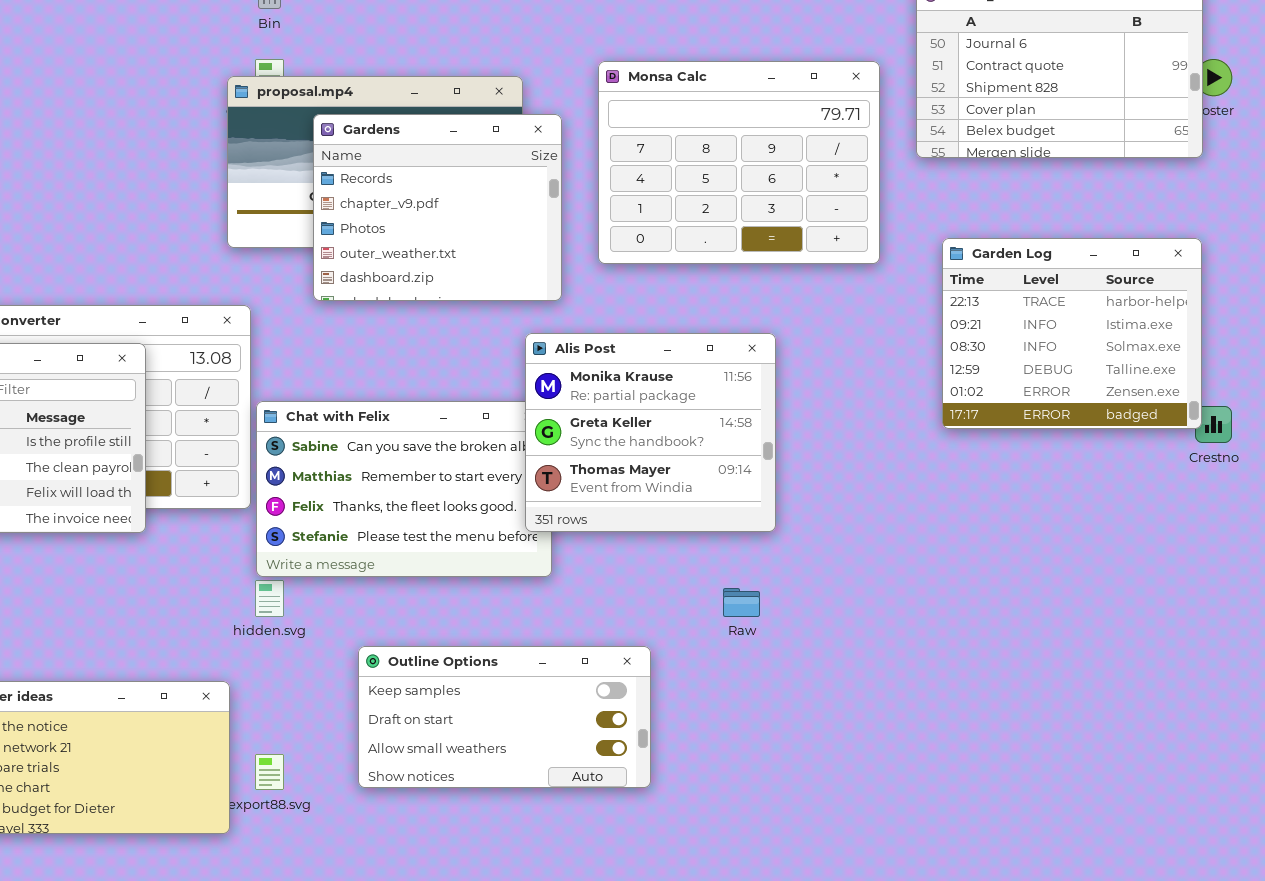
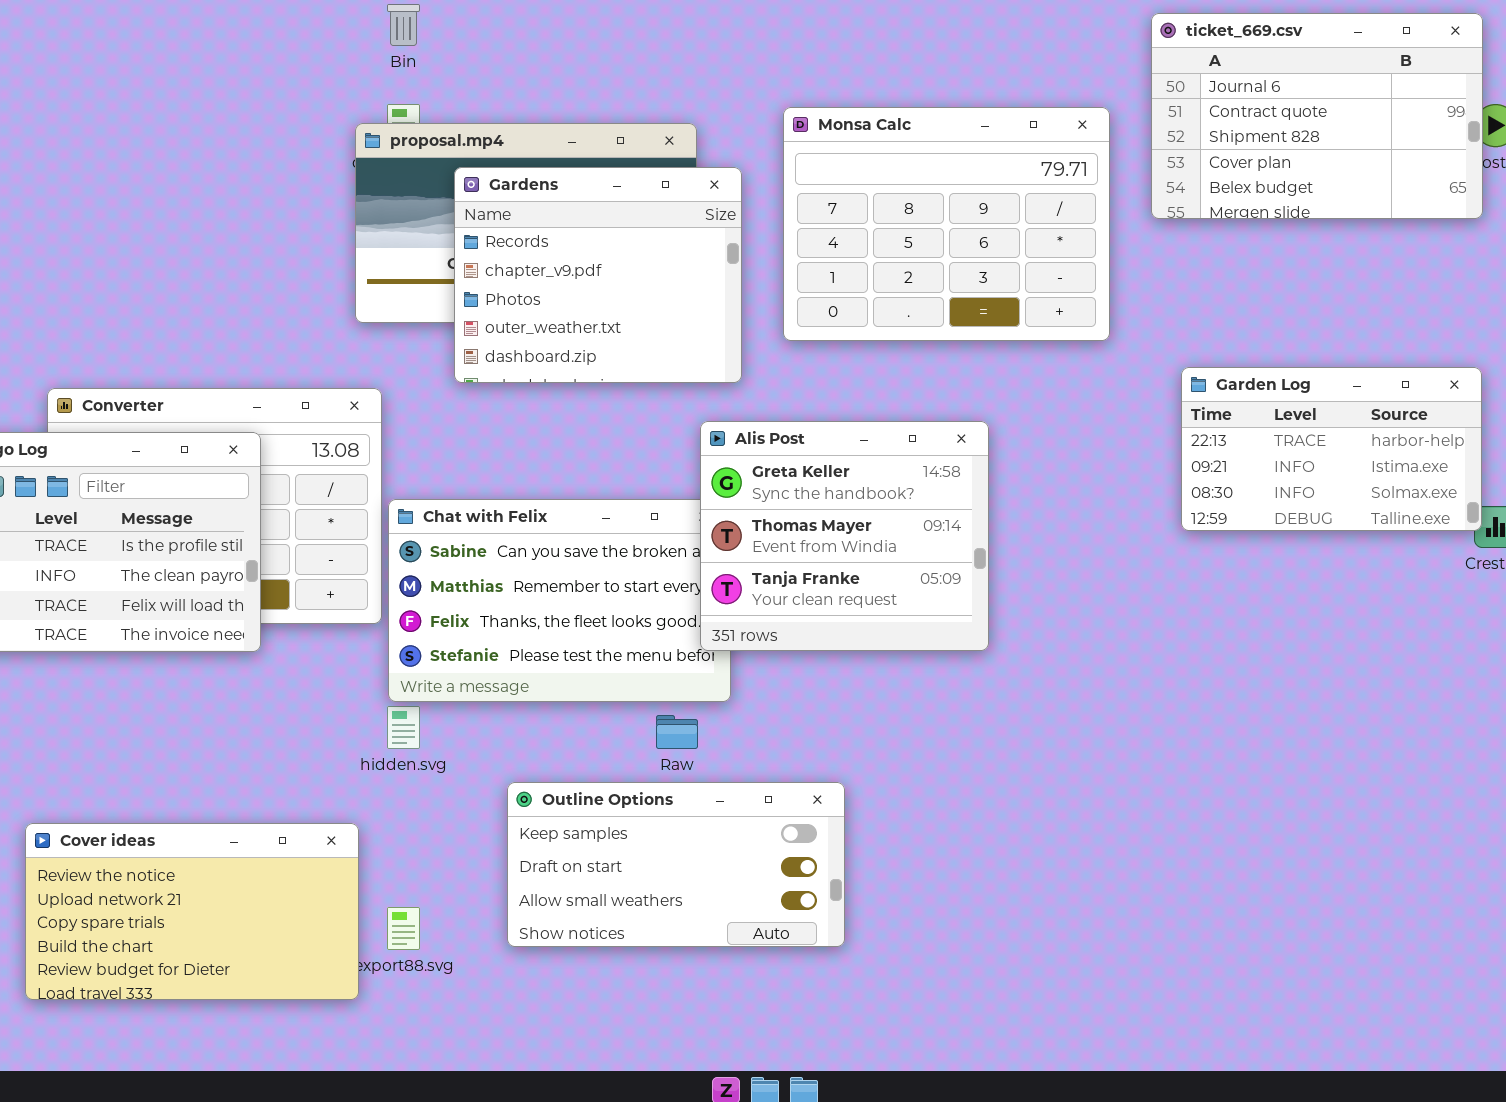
Garden Log: [942,238,1202,429] -> [1181,367,1482,531], resized
Alis Post: [525,333,776,532] -> [700,421,989,651], scrolled down 1 row
Raw: [723,588,760,617] -> [656,715,698,749], moved

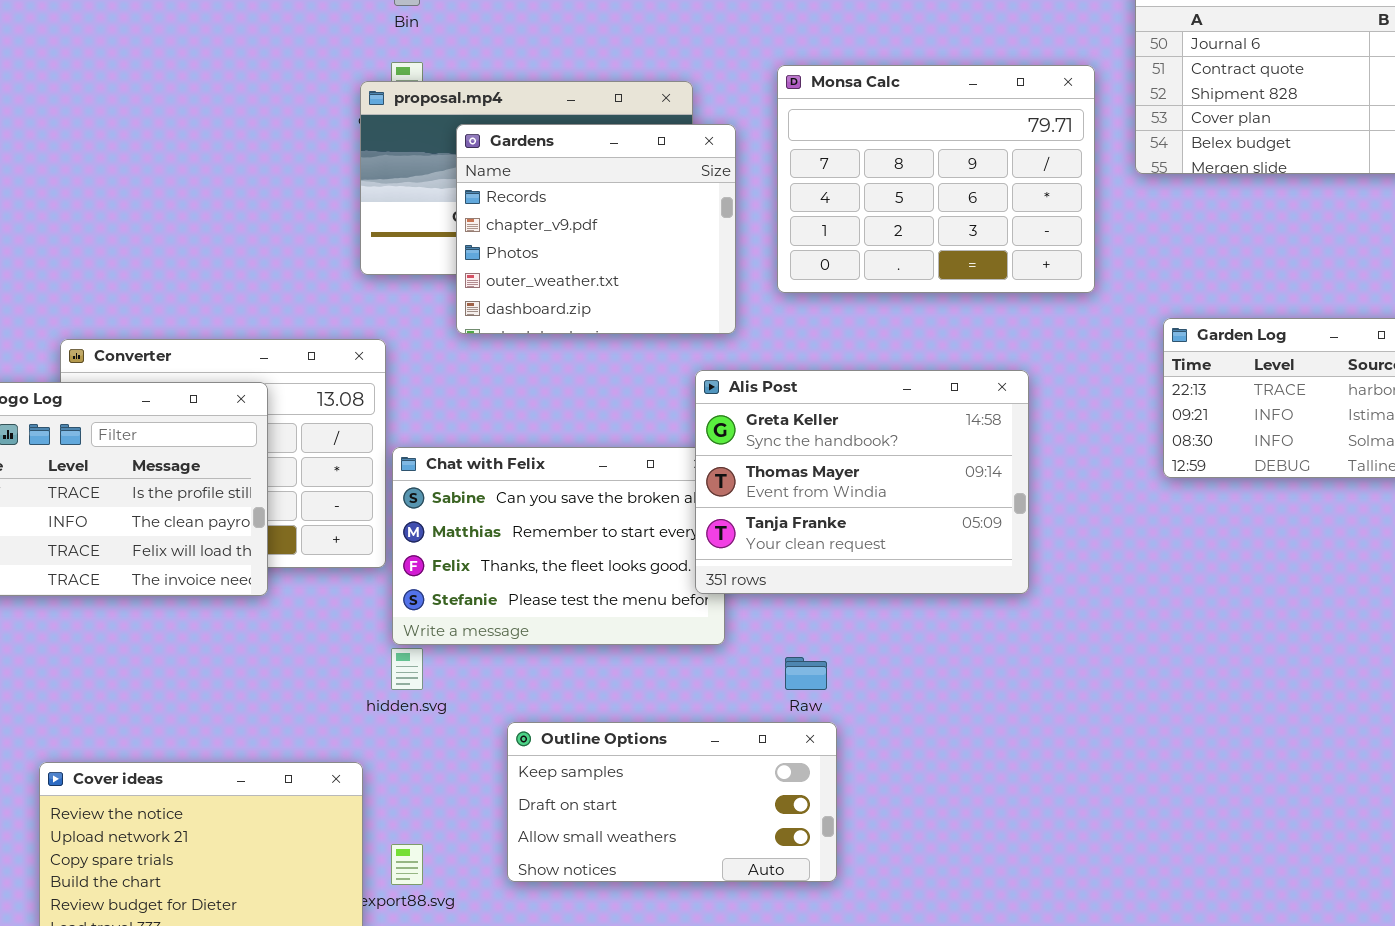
Alis Post: [700,421,989,651] -> [695,370,1029,594], resized
Raw: [656,715,698,749] -> [785,657,827,690], moved

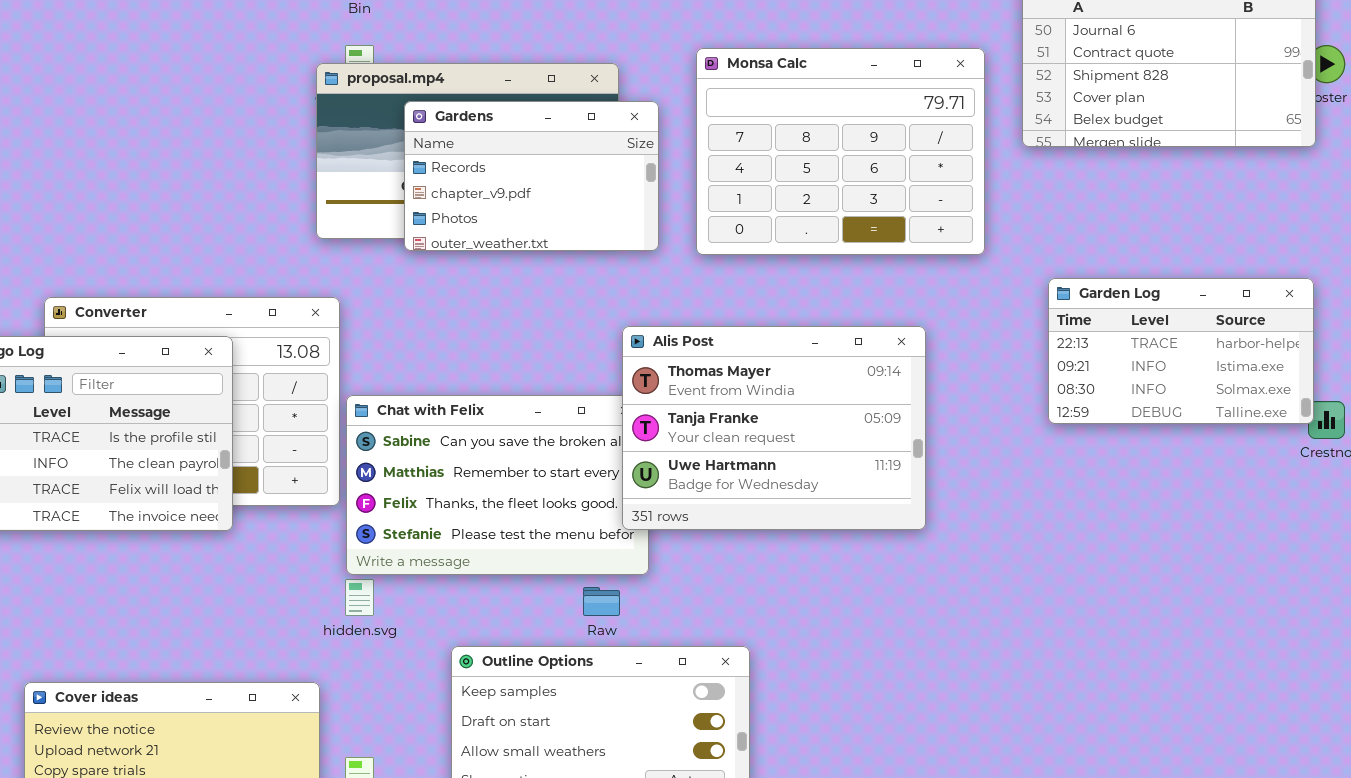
Gardens: [456,124,736,334] -> [404,101,659,251], resized
Alis Post: [695,370,1029,594] -> [622,326,926,530], scrolled down 1 row
Raw: [785,657,827,690] -> [583,587,620,616], moved

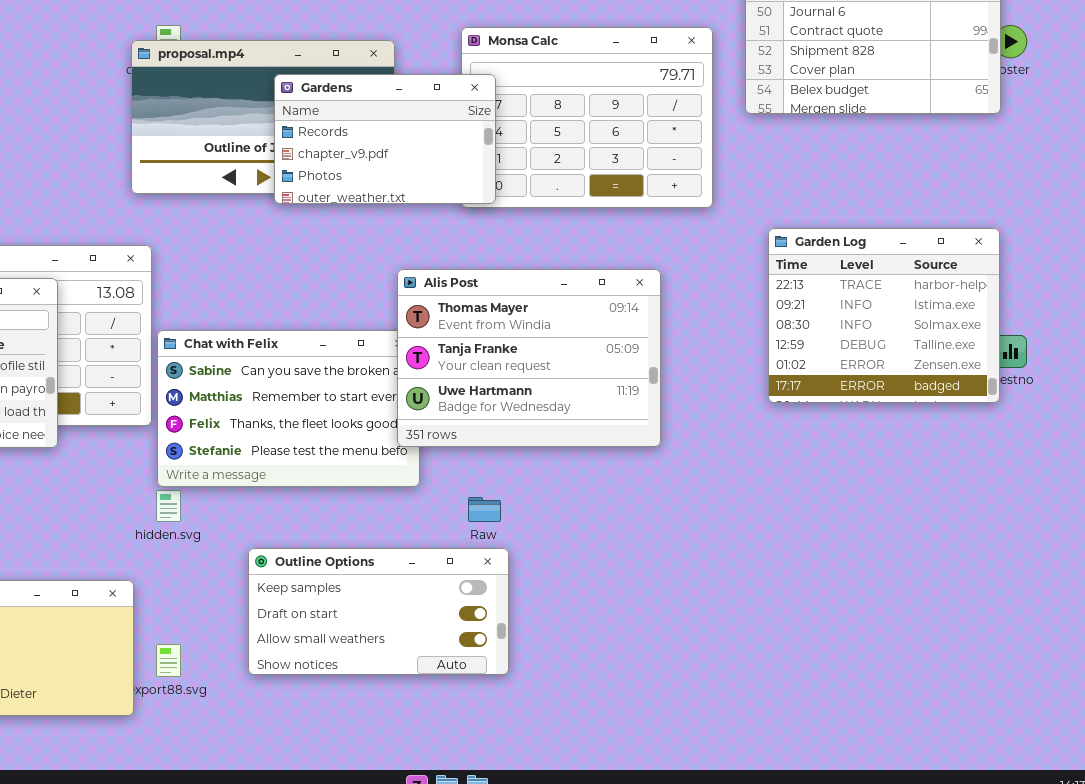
Gardens: [404,101,659,251] -> [274,74,496,204], moved
Garden Log: [1048,278,1314,424] -> [768,228,1000,403], resized
Raw: [583,587,620,616] -> [468,497,501,522], moved

